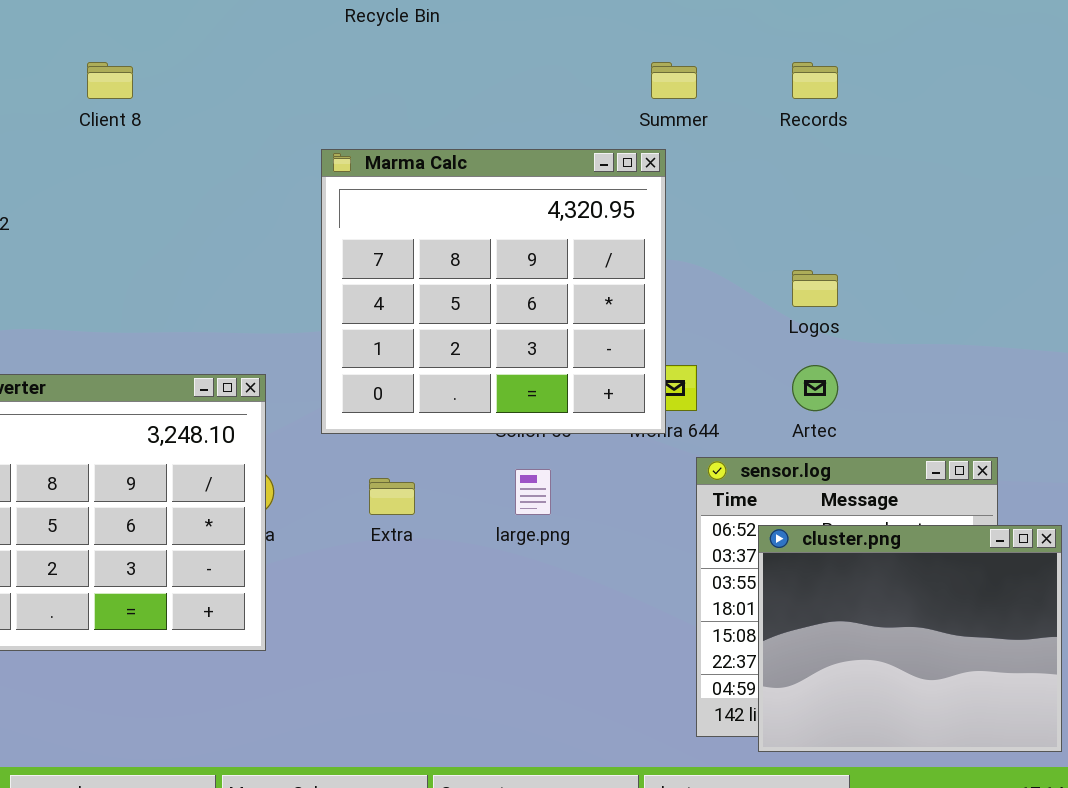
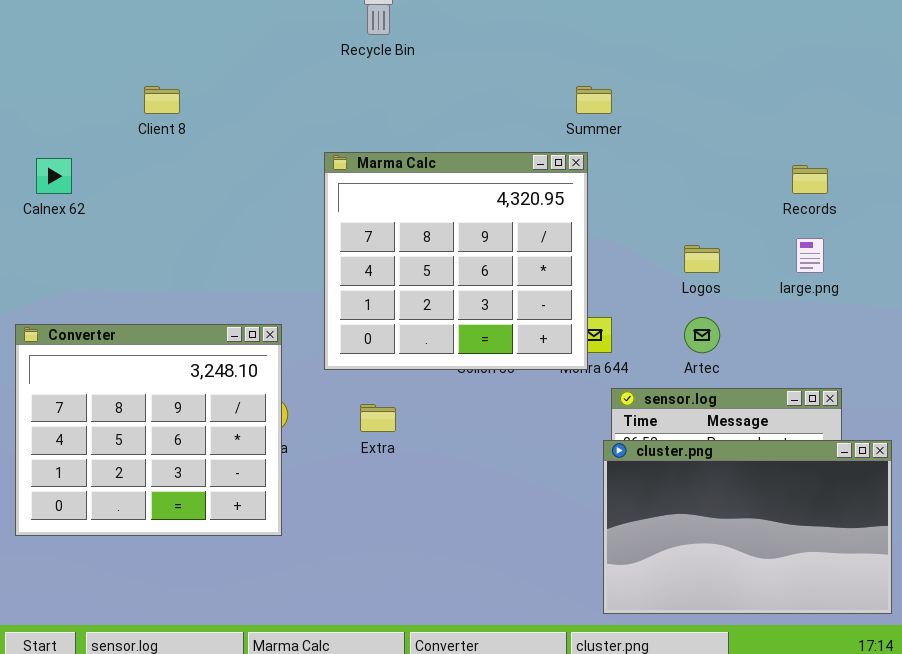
Records: [792,62,838,99] -> [792,165,828,194], moved
large.png: [515,469,551,515] -> [796,238,824,273], moved
cluster.png: [758,525,1062,752] -> [603,440,892,614], resized

